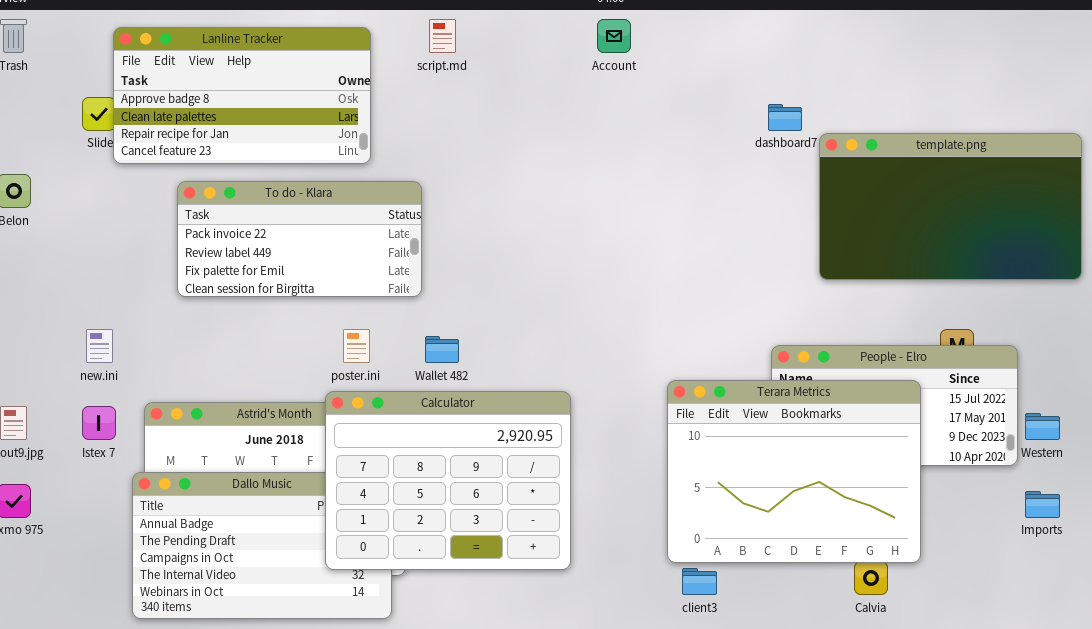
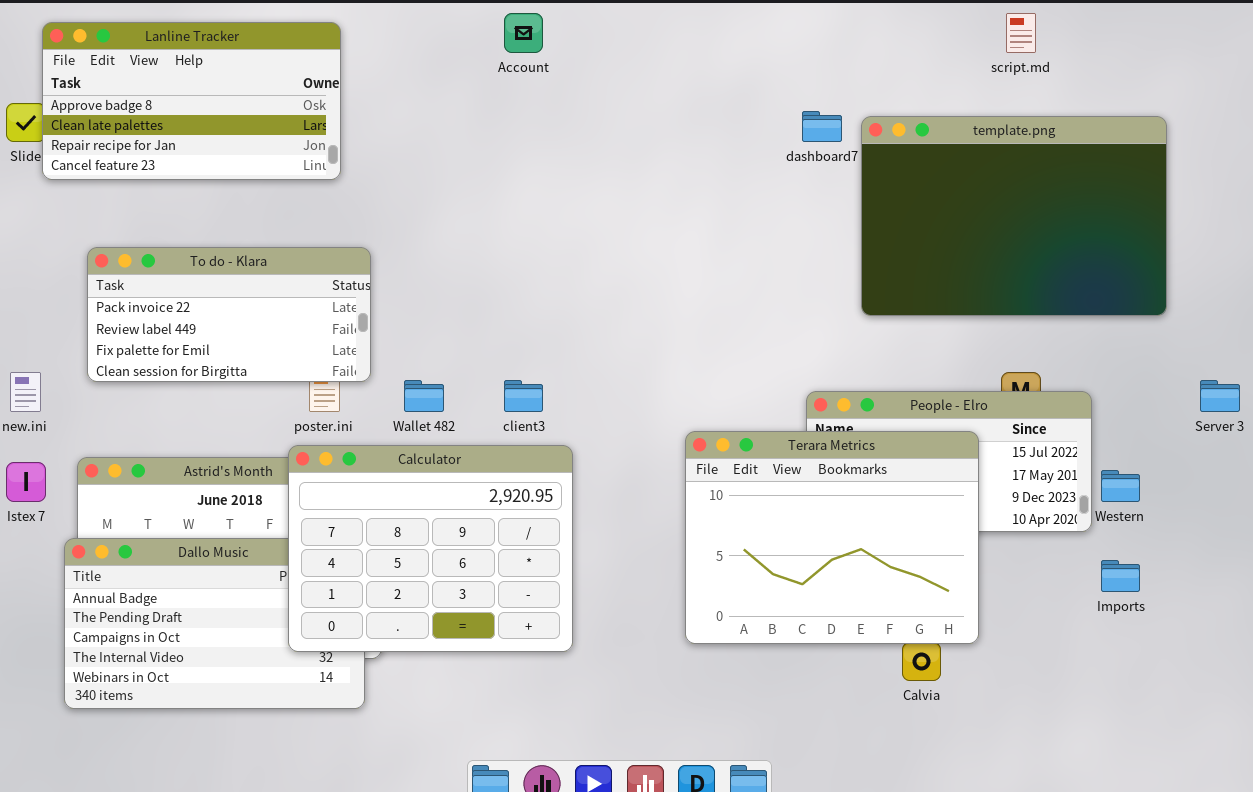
script.md: [429,19,456,53] -> [1006,13,1036,53], moved
Account: [597,19,631,53] -> [504,13,543,53], moved
template.png: [819,133,1082,280] -> [861,116,1167,316], resized
To do - Klara: [177,181,422,297] -> [87,247,371,382], moved
client3: [682,568,717,595] -> [504,380,543,412], moved

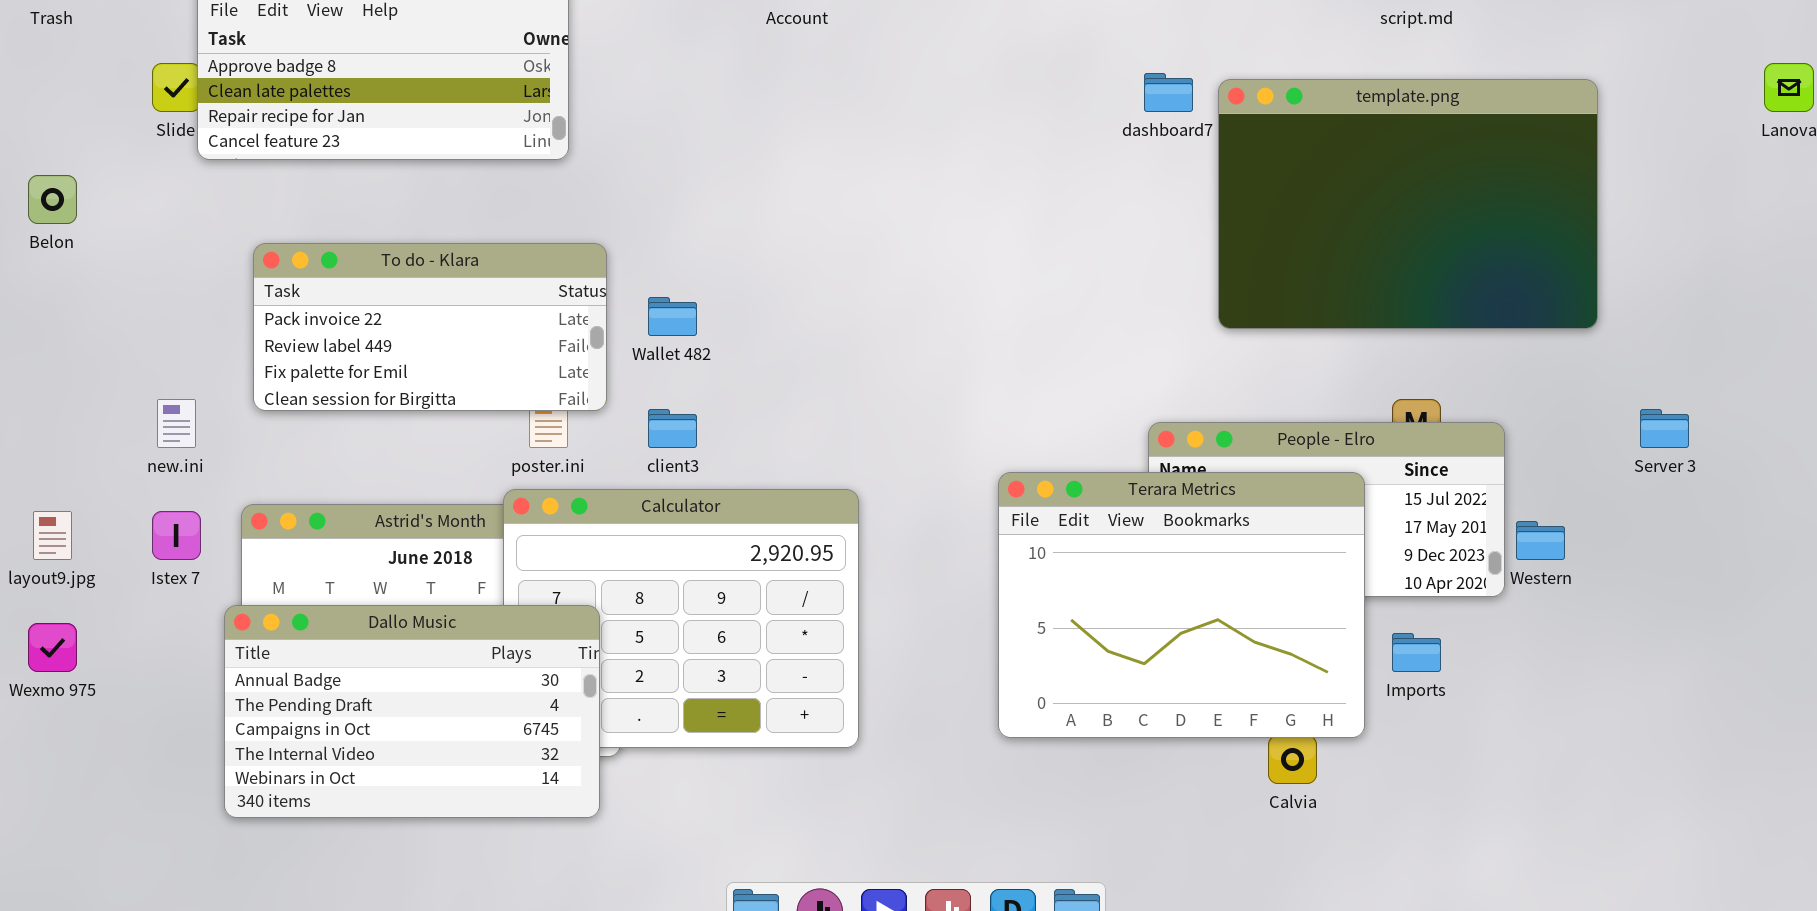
Wallet 482: [404,380,444,412] -> [648,297,697,336], moved
client3: [504,380,543,412] -> [648,409,697,448], moved
Dallo Music: [64,538,365,709] -> [224,605,600,818], raised
Imports: [1101,560,1140,592] -> [1392,633,1441,672], moved

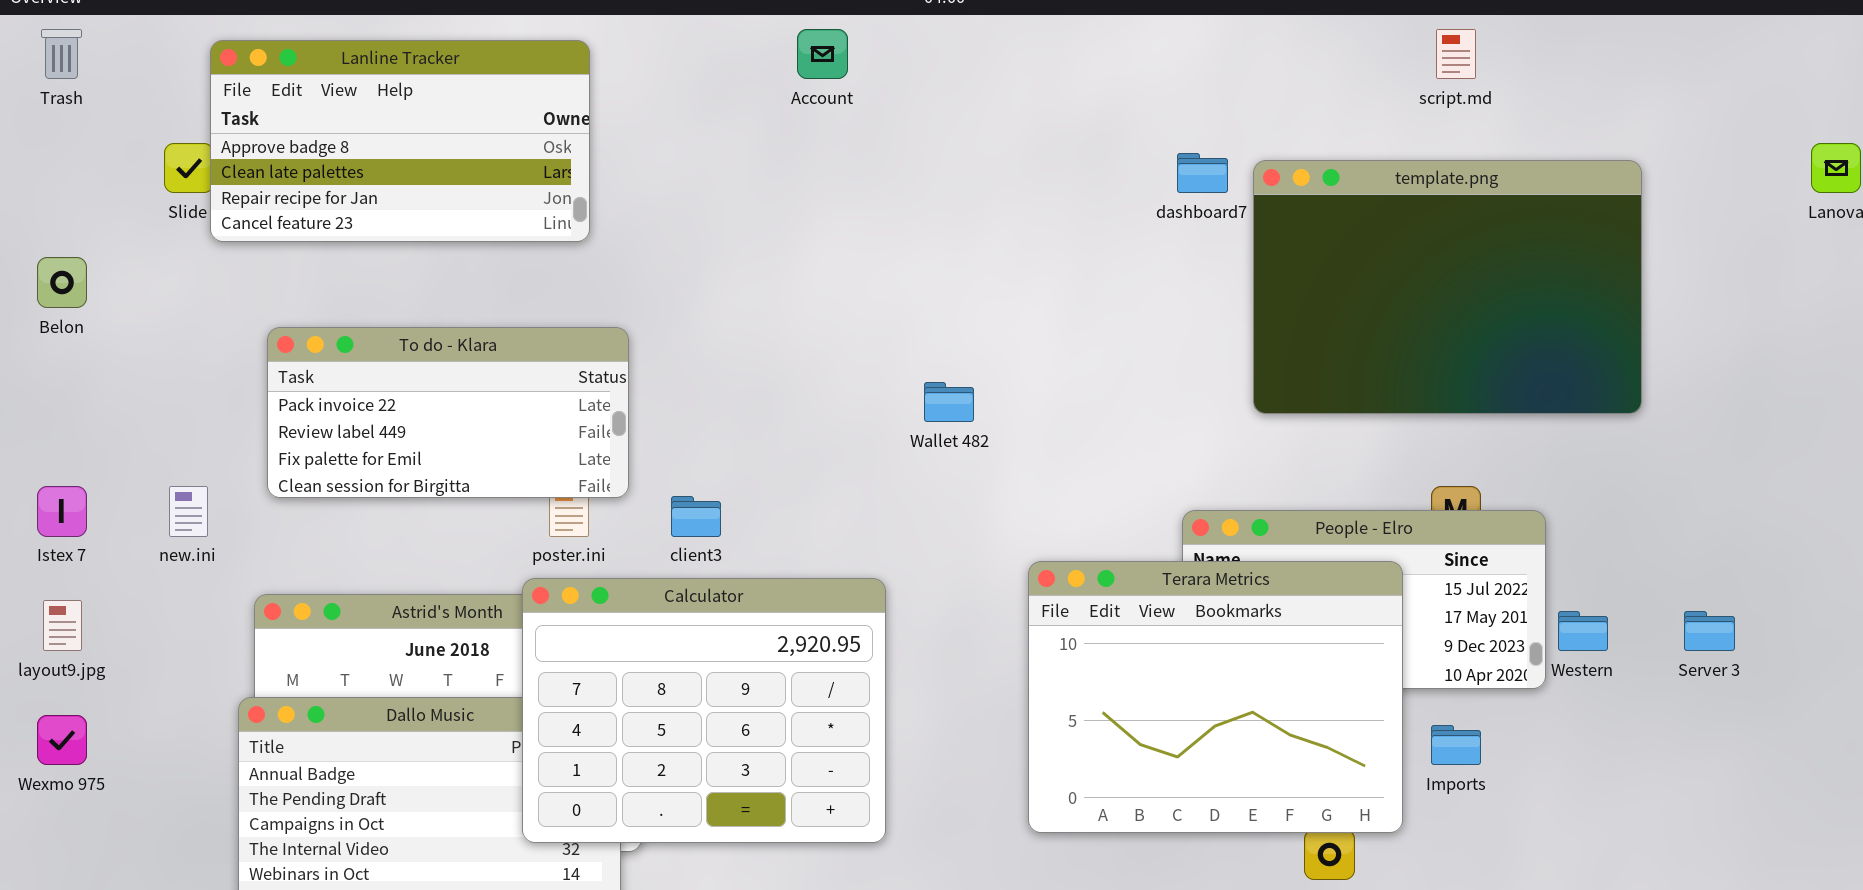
Wallet 482: [648,297,697,336] -> [924,382,974,422], moved
Server 3: [1640,409,1689,448] -> [1684,611,1735,651], moved
Calculator: [503,489,859,748] -> [522,578,886,843], raised
Istex 7: [152,511,201,560] -> [37,486,87,537], moved

